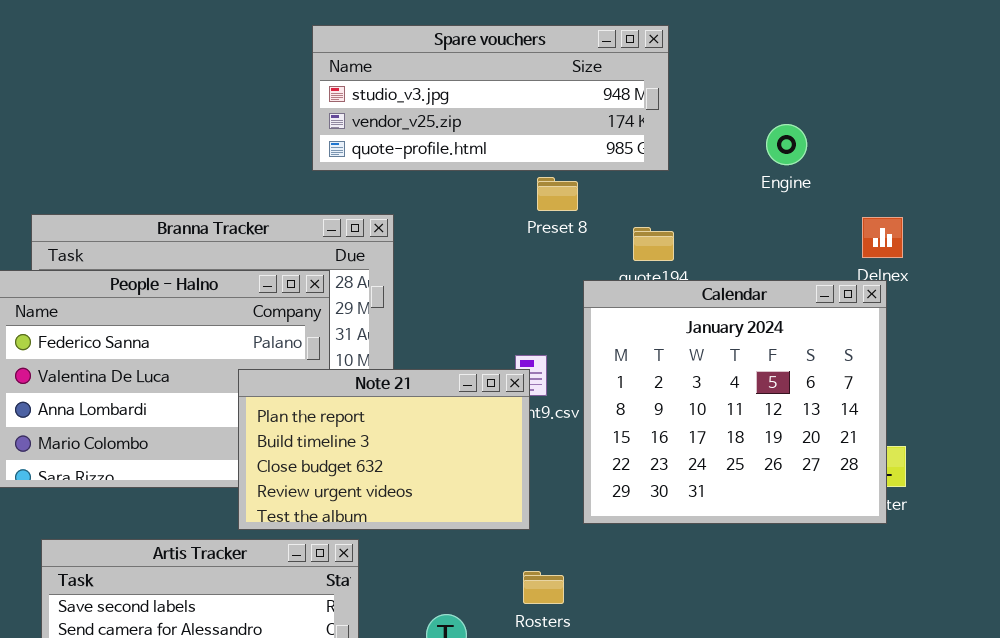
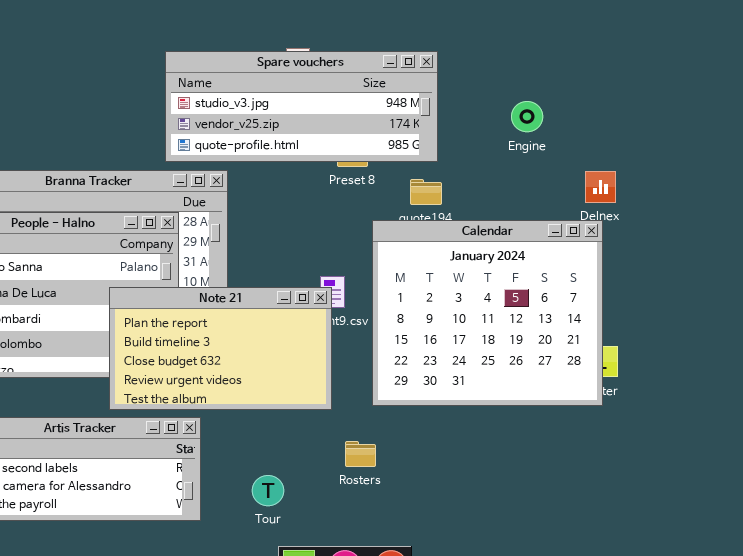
Spare vouchers: [312,25,669,171] -> [165,51,438,162], moved
Rosters: [523,571,564,604] -> [345,441,376,467], moved

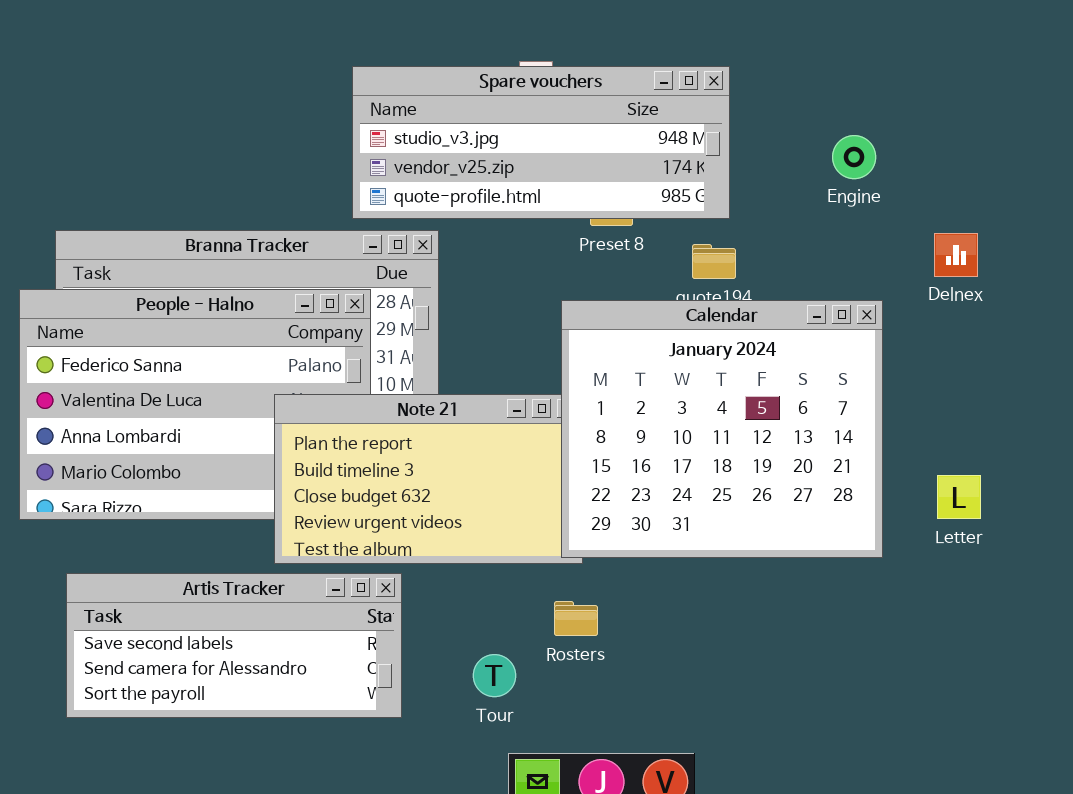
Calendar: [372,220,603,406] -> [561,300,883,558], moved
Rosters: [345,441,376,467] -> [554,601,598,636], moved

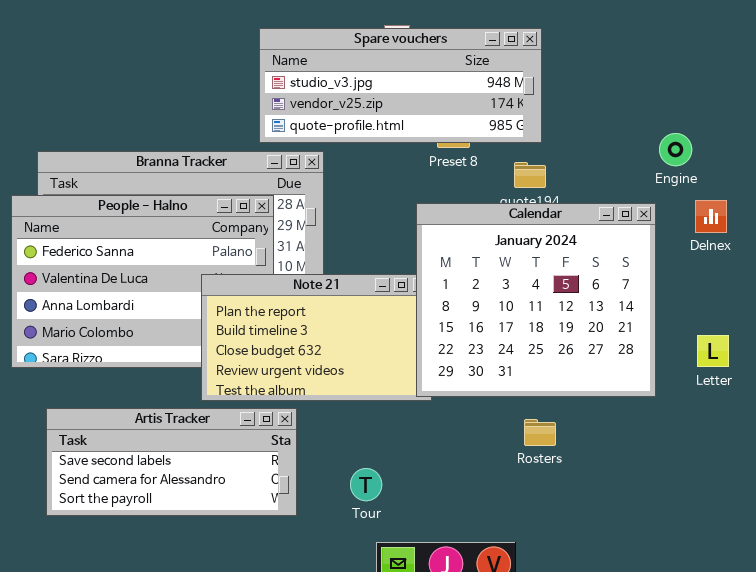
Engine: [832,135,876,179] -> [659,133,692,166], moved
Delnex: [934,233,978,277] -> [695,200,727,233], moved
Rosters: [554,601,598,636] -> [524,419,556,446], moved

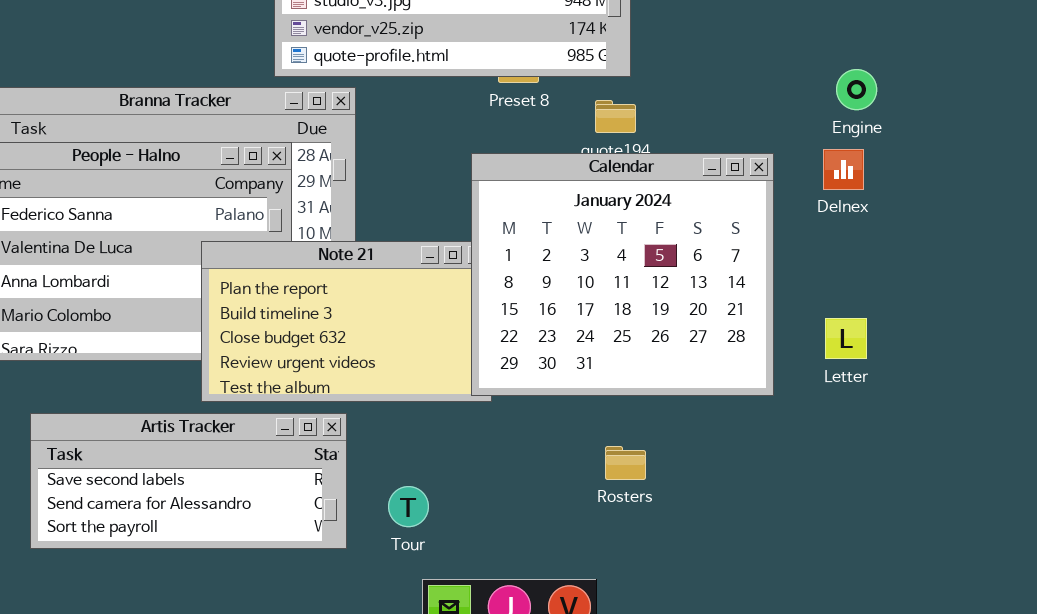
Engine: [659,133,692,166] -> [836,69,877,110], moved
Artis Tracker: [46,408,297,516] -> [30,413,347,549], moved
Rosters: [524,419,556,446] -> [605,446,646,480], moved

